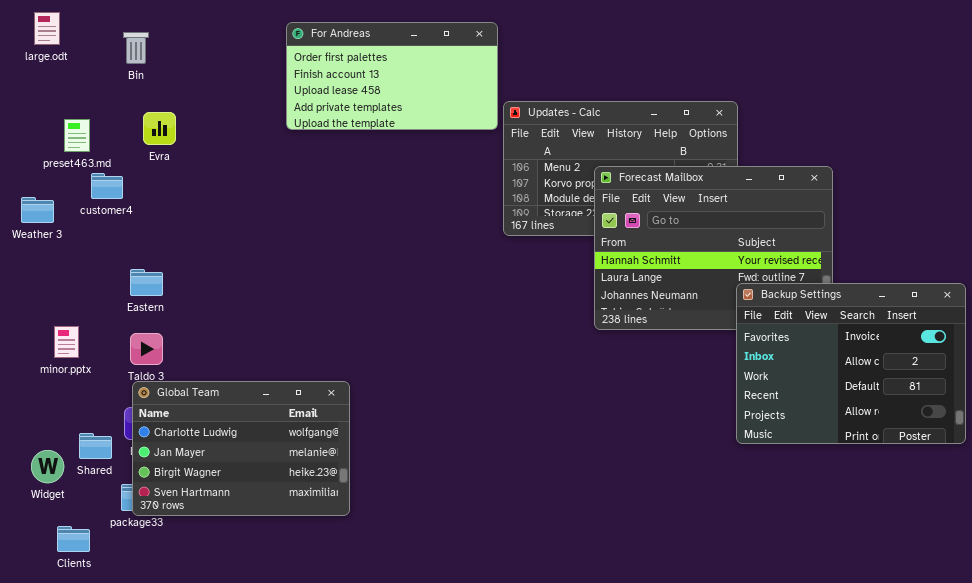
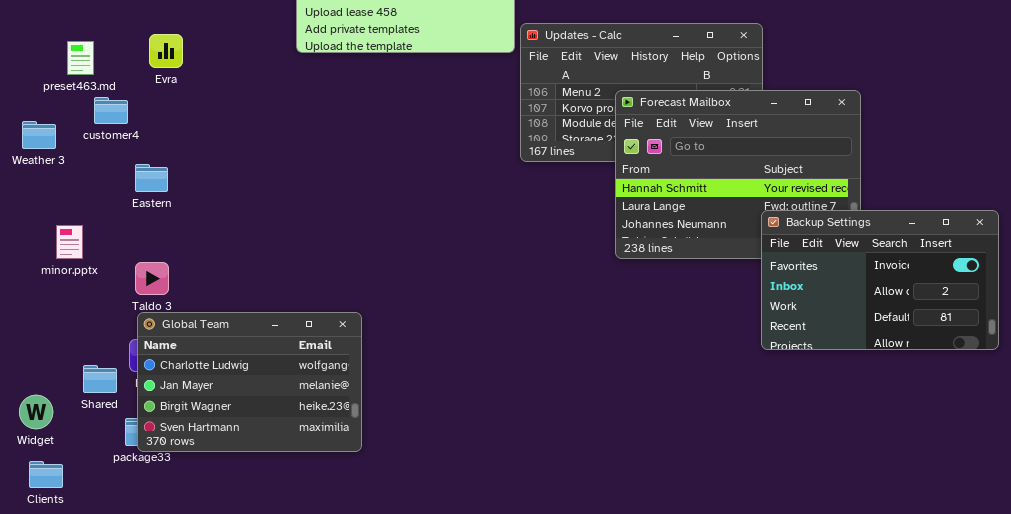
Eastern: [130,269,163,296] -> [135,164,168,192], moved
Backup Settings: [736,283,966,444] -> [761,210,999,350], resized
minor.pptx: [54,326,79,358] -> [56,225,83,259], moved
Widget: [31,450,64,483] -> [19,395,53,429], moved
Clients: [57,526,90,552] -> [29,461,63,488], moved

